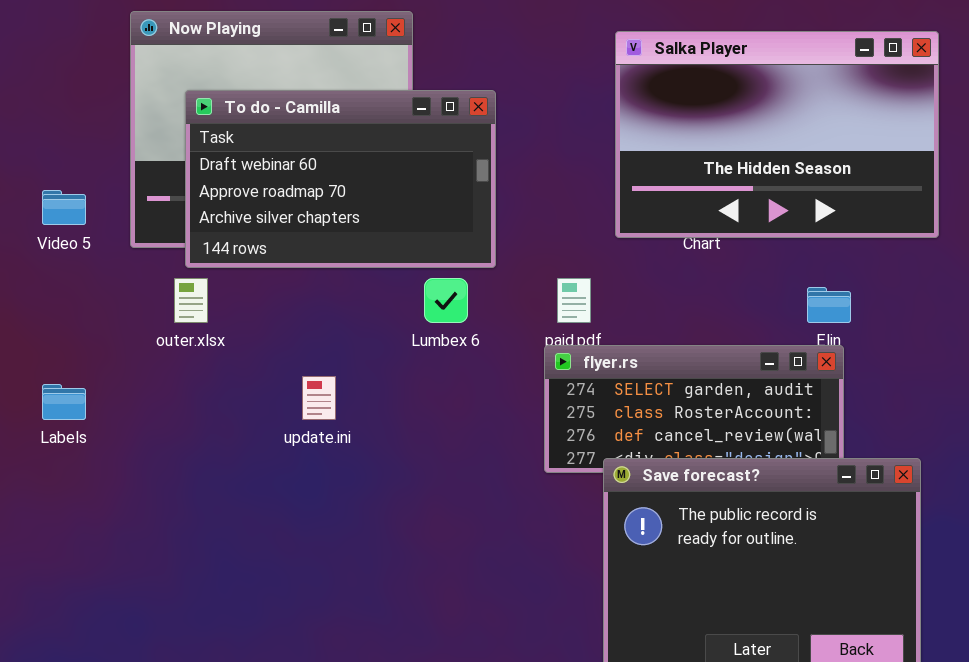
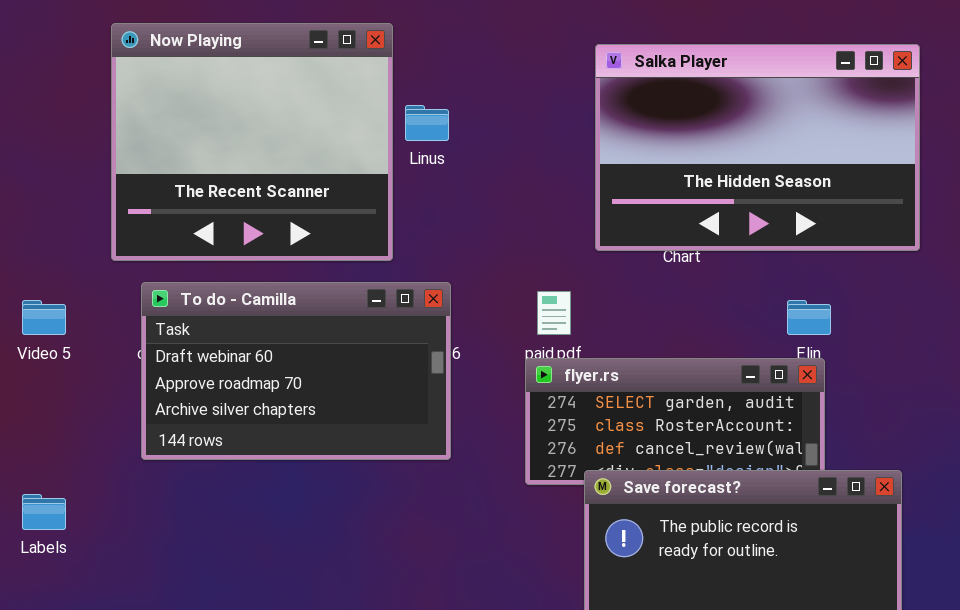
To do - Camilla: [185,90,496,268] -> [141,282,451,460], moved
Video 5: [42,190,86,225] -> [22,300,66,335], moved
Labels: [42,384,86,420] -> [22,494,66,530], moved

